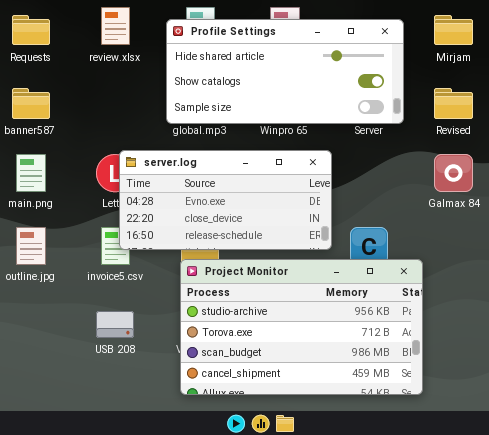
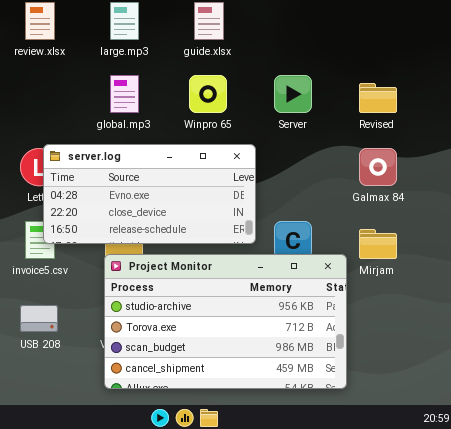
Mirjam: [434,15,473,45] -> [359,229,397,259], moved
Profile Settings: [166,19,404,124] -> none, closed

